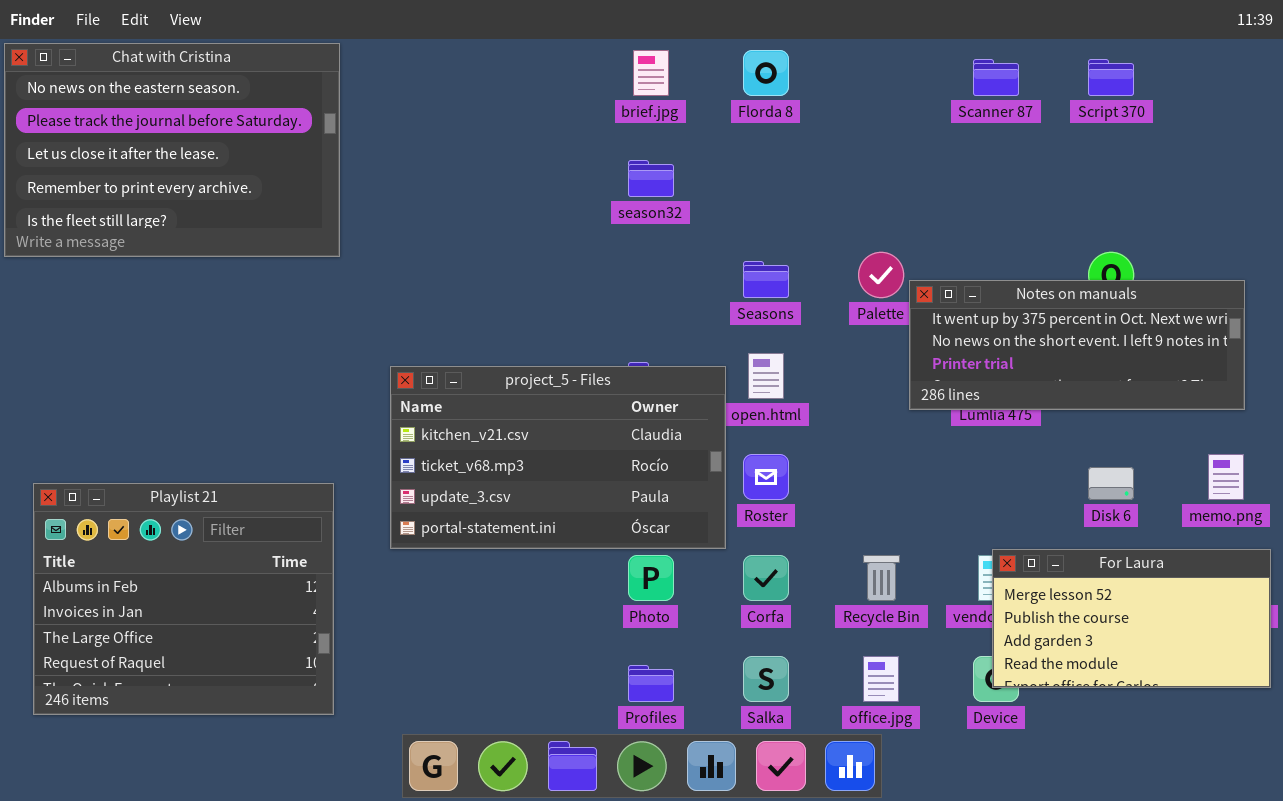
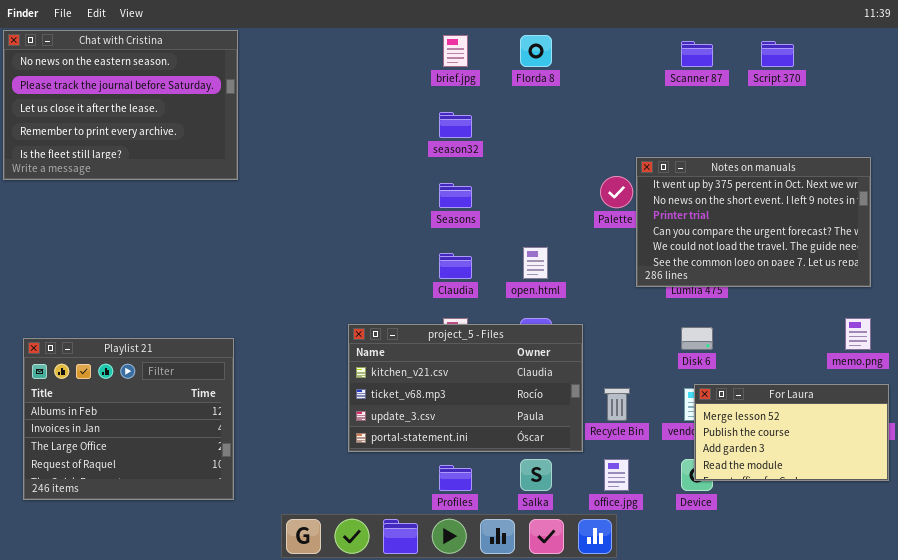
Seasons: [743,261,789,298] -> [439,183,472,208], moved
Notes on manuals: [909,280,1245,410] -> [636,157,871,287], resized
project_5 - Files: [390,366,726,549] -> [348,324,583,452], moved
Disk 6: [1088,467,1134,500] -> [681,327,713,350], moved

